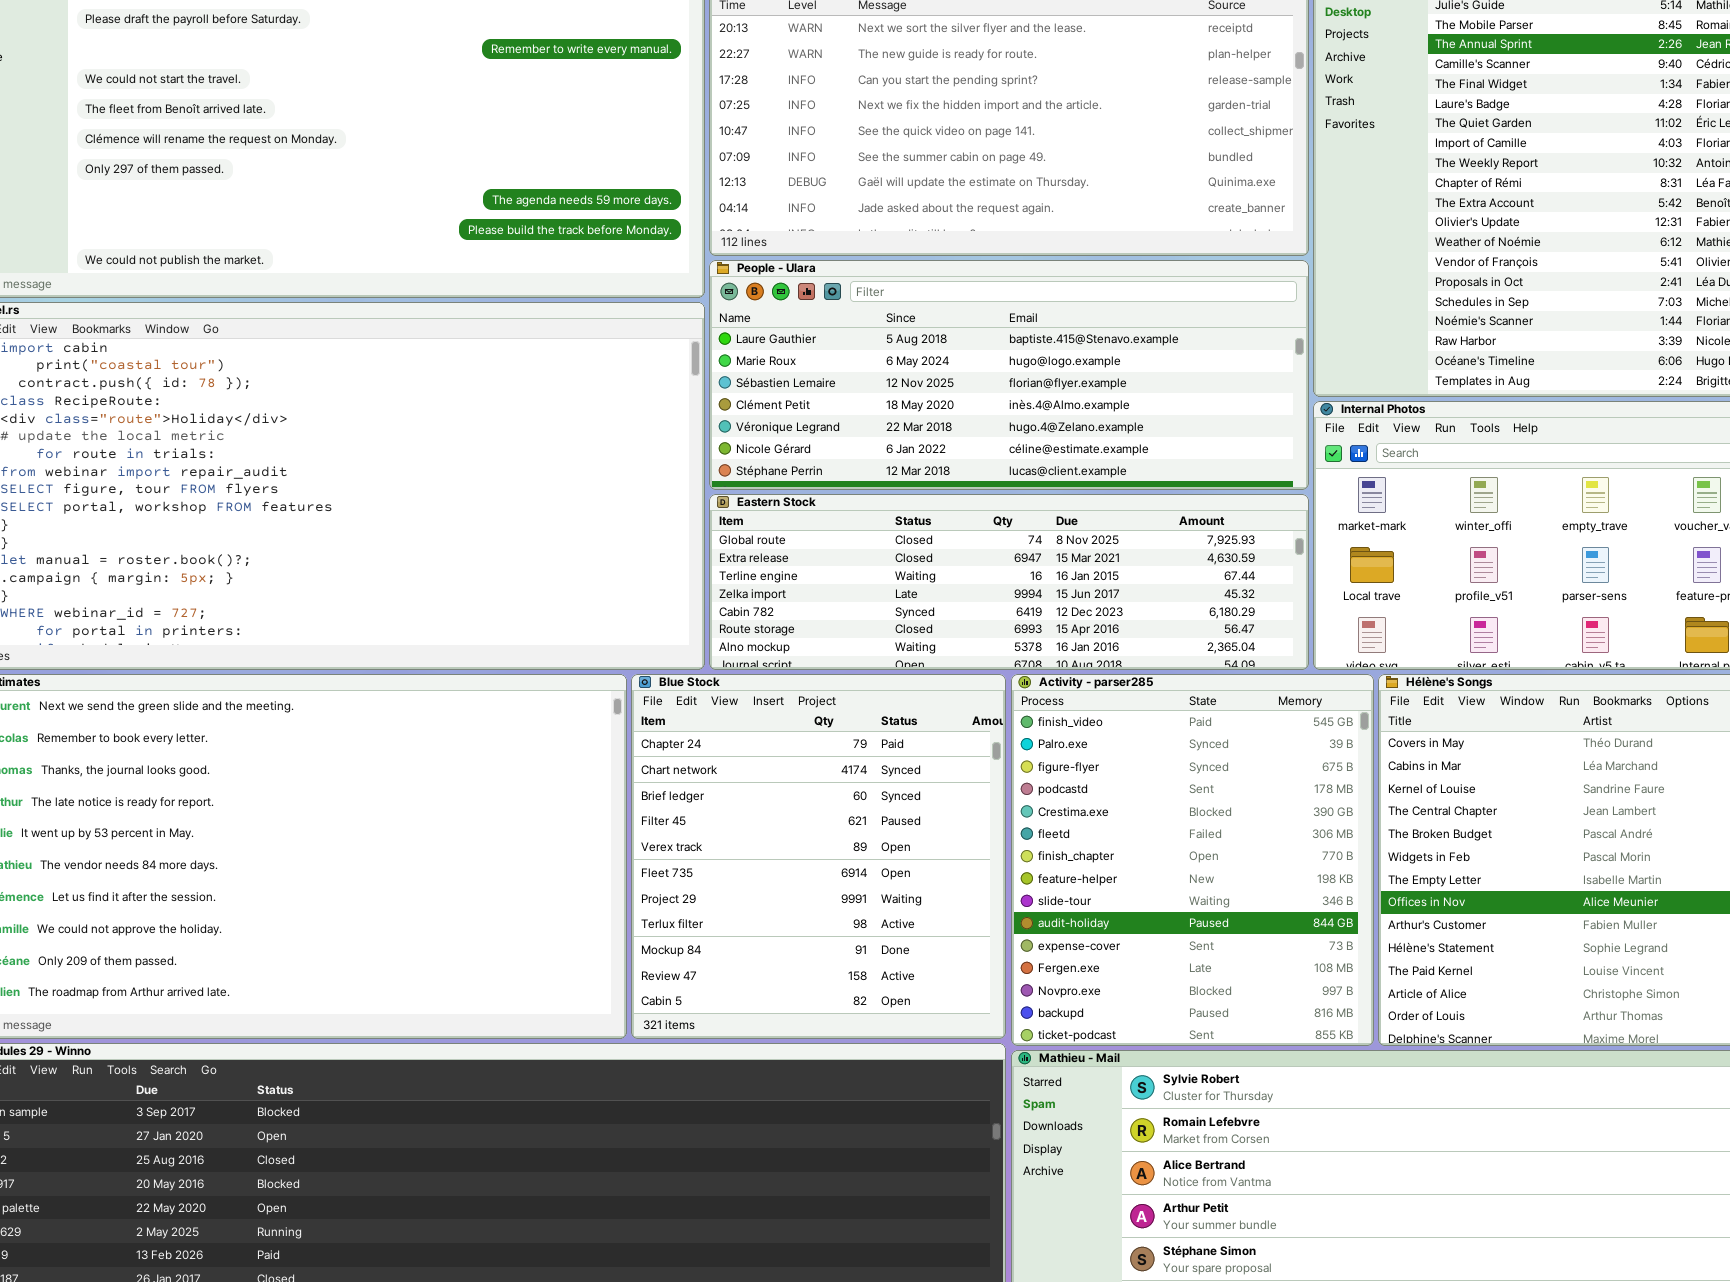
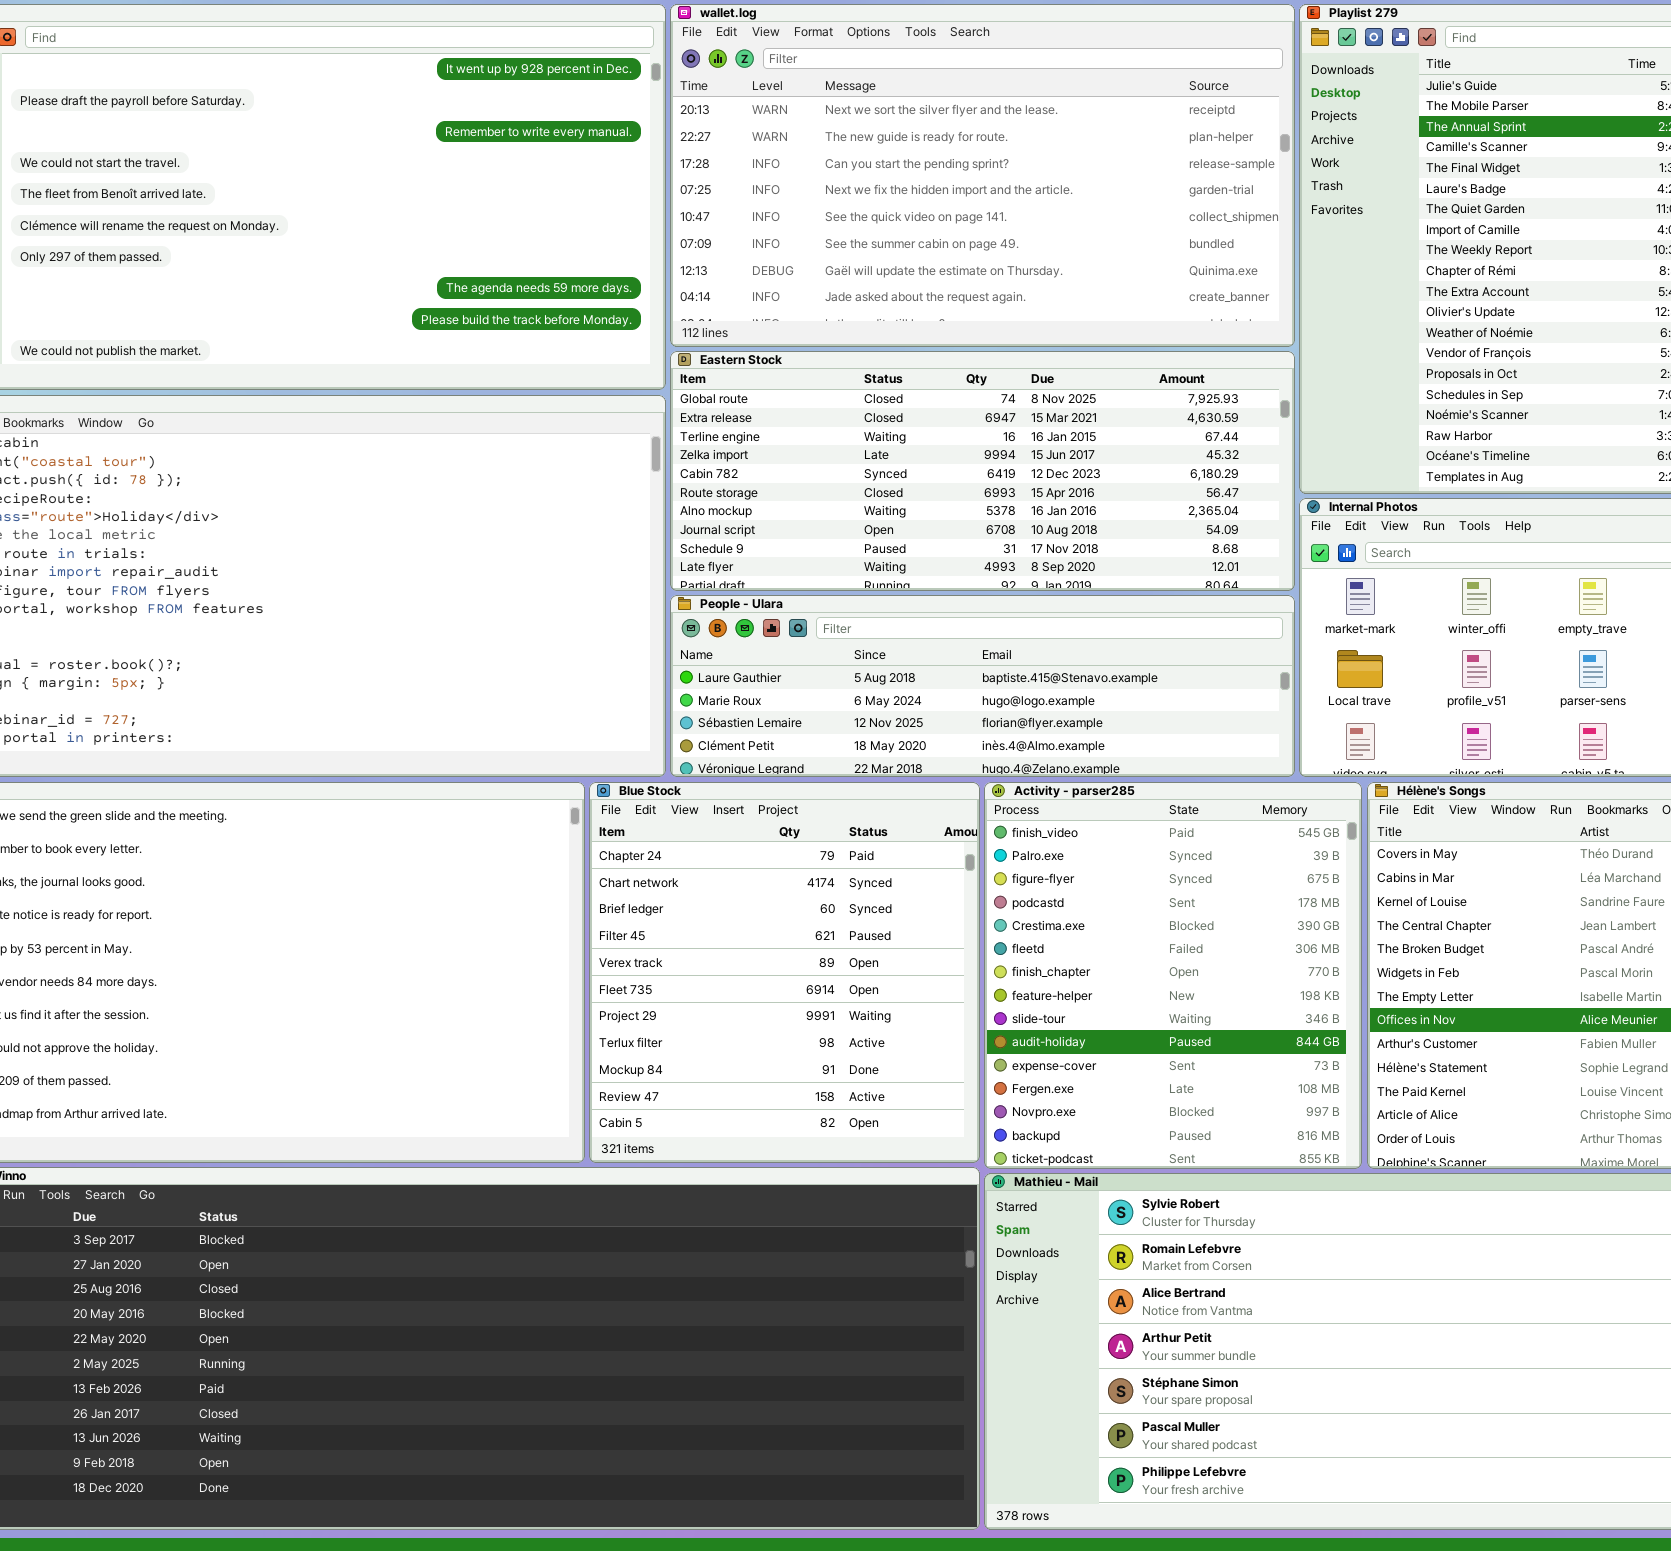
People - Ulara: [709,260,1309,490] -> [670,595,1295,777], moved, resized
Eastern Stock: [709,494,1309,670] -> [670,351,1295,591], moved, resized

